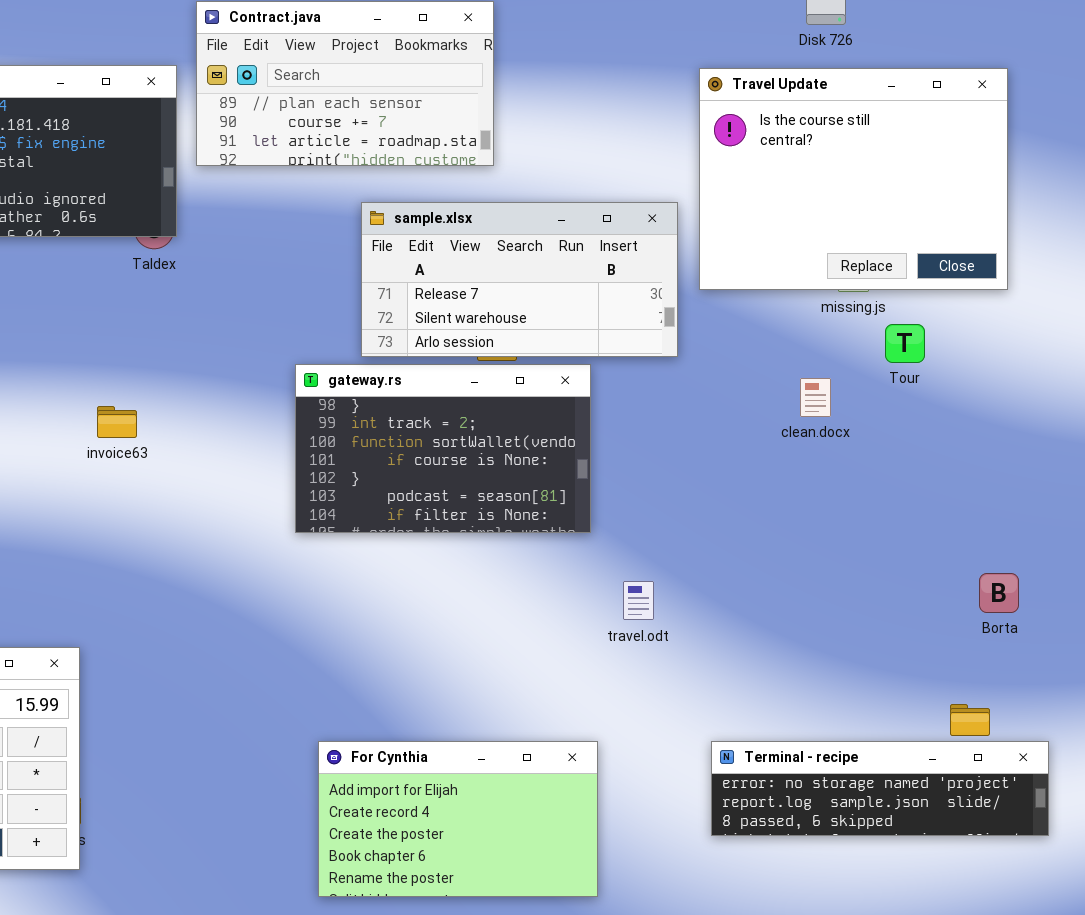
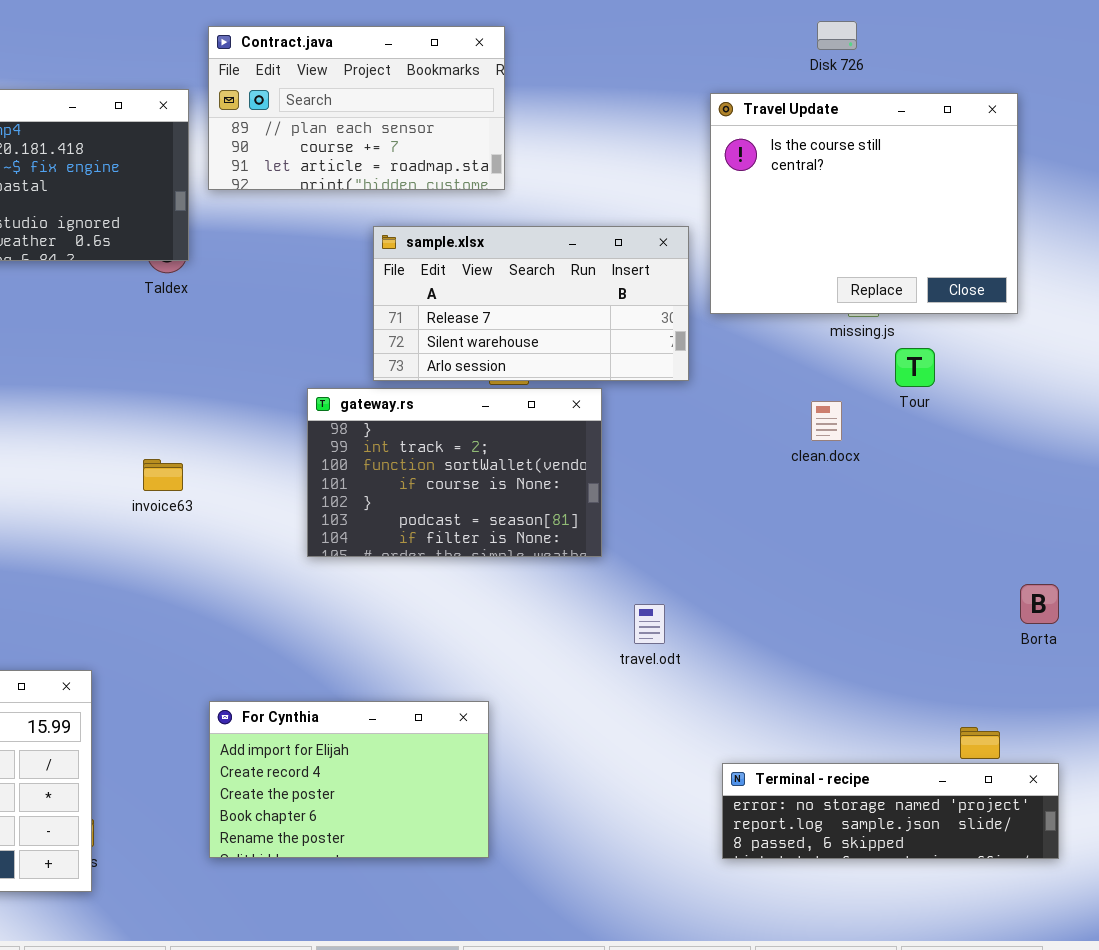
invoice63: [97,406,137,438] -> [143,459,183,491], moved
Borta: [979,573,1019,613] -> [1020,584,1059,624], moved
For Cynthia: [318,741,598,897] -> [209,701,489,858], moved

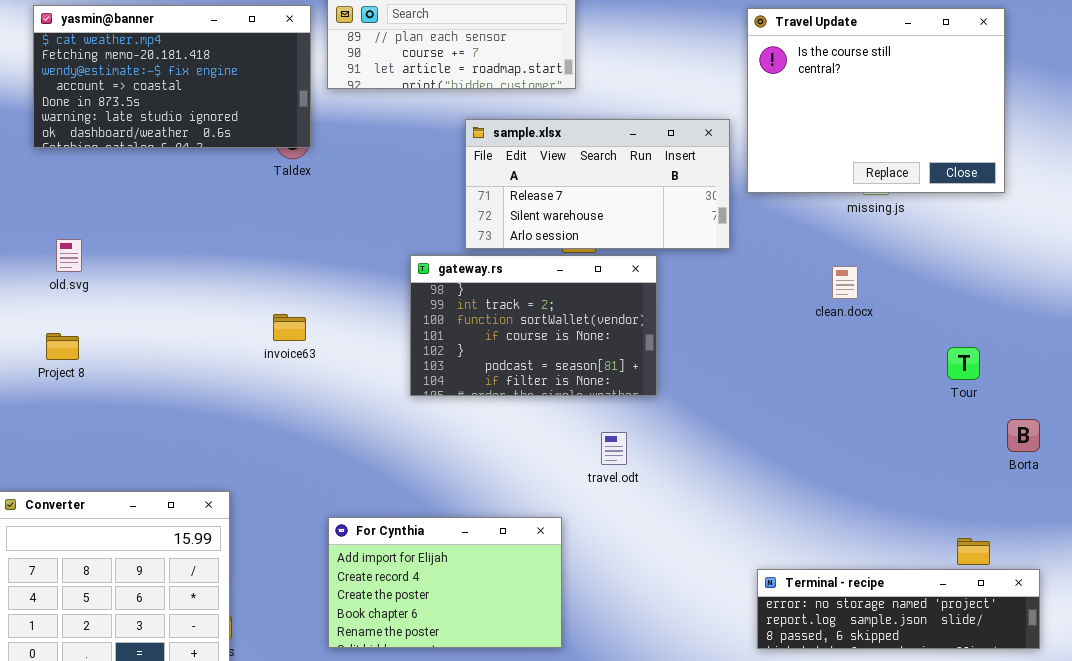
Tour: [895,348,935,387] -> [947,347,980,380], moved
travel.odt: [634,604,665,644] -> [601,432,627,465], moved

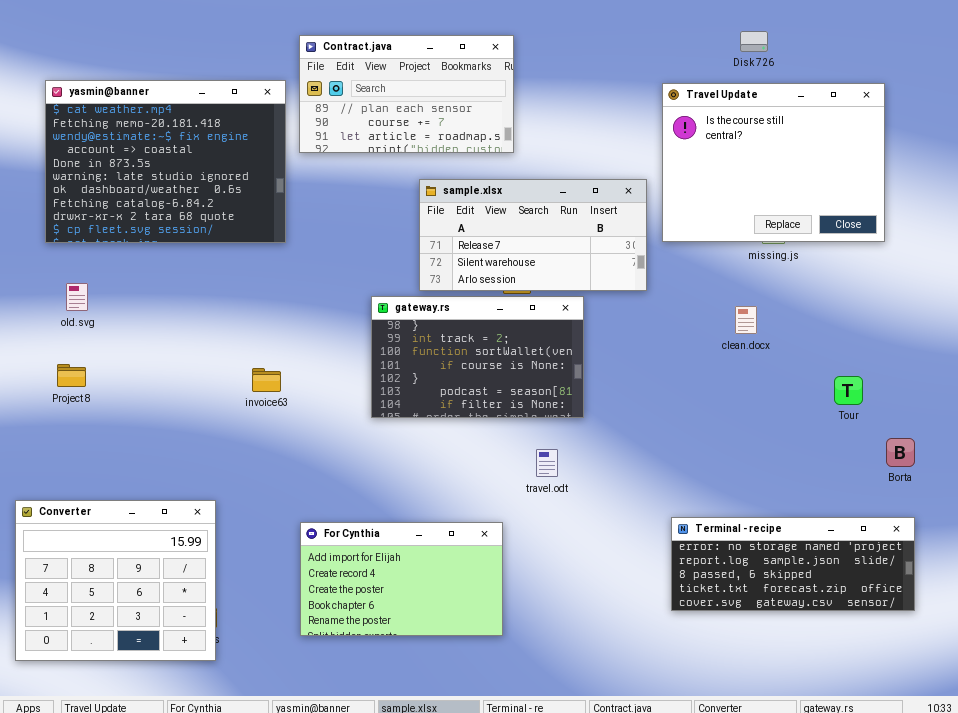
yasmin@banner: [33,5,311,148] -> [45,80,286,243], resized
invoice63: [273,314,306,341] -> [252,368,281,392], moved
Terminal - recipe: [757,569,1040,649] -> [671,517,915,611], moved, resized

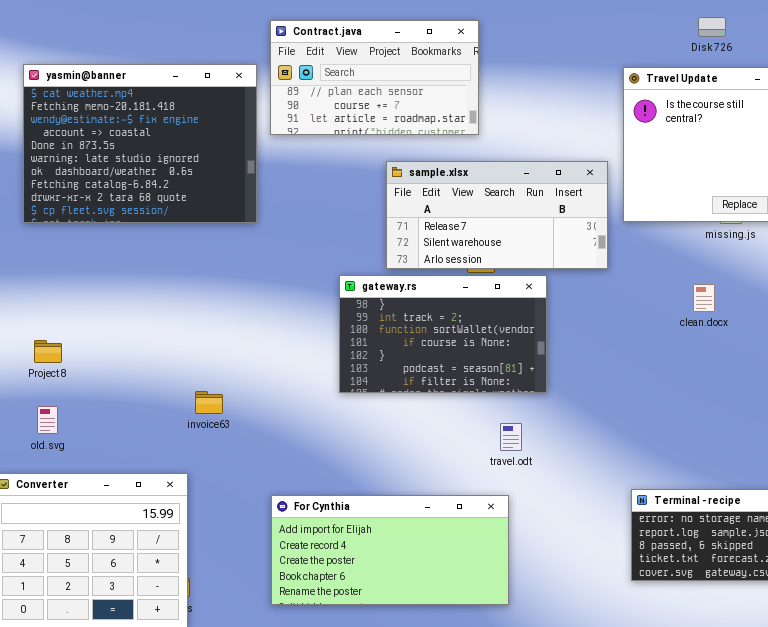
old.svg: [66,283,88,311] -> [37,406,58,434], moved
invoice63: [252,368,281,392] -> [195,391,223,414], moved
For Cynthia: [300,522,503,636] -> [271,495,509,605], resized

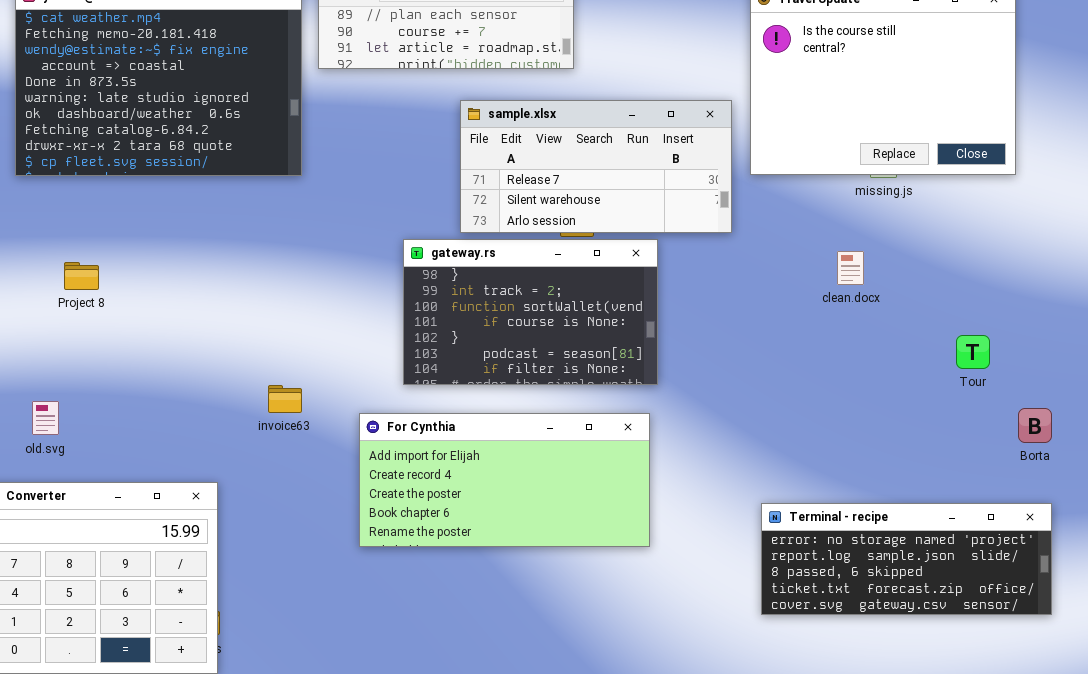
Project 8: [34,340,62,363] -> [64,262,99,290], moved
invoice63: [195,391,223,414] -> [268,385,302,413], moved
For Cynthia: [271,495,509,605] -> [359,413,650,547], moved

